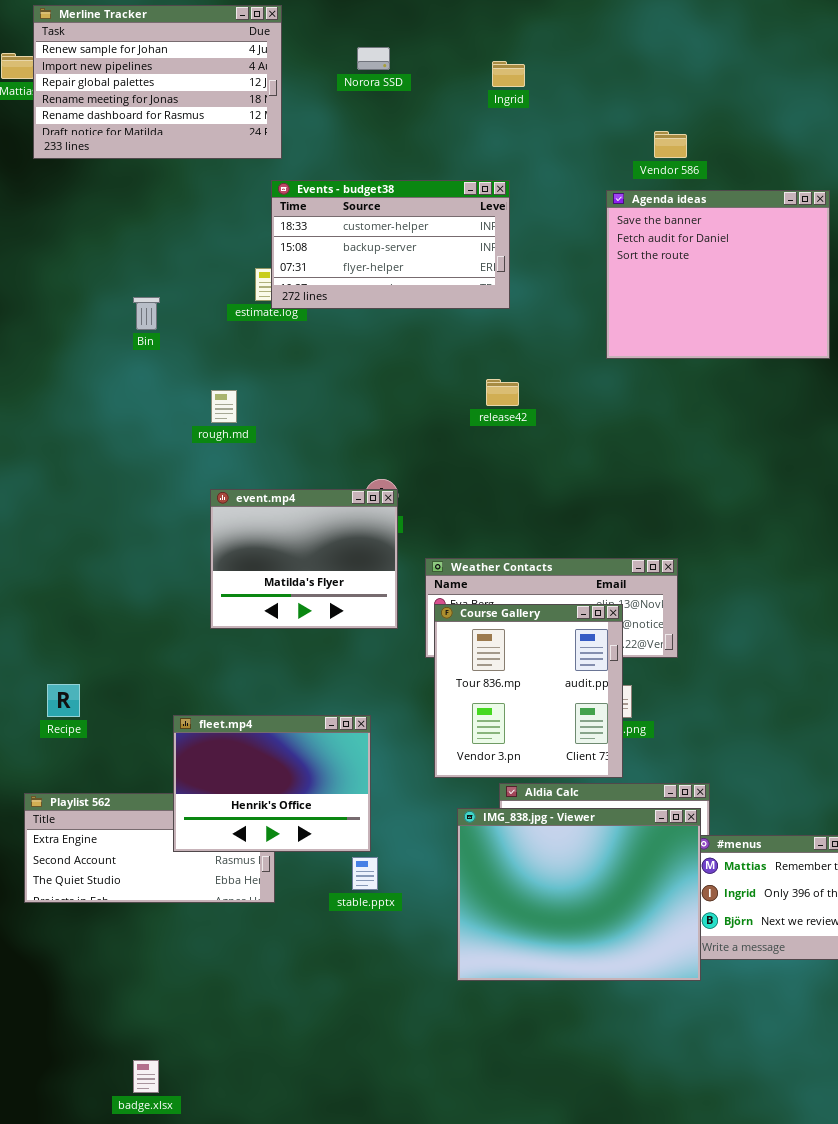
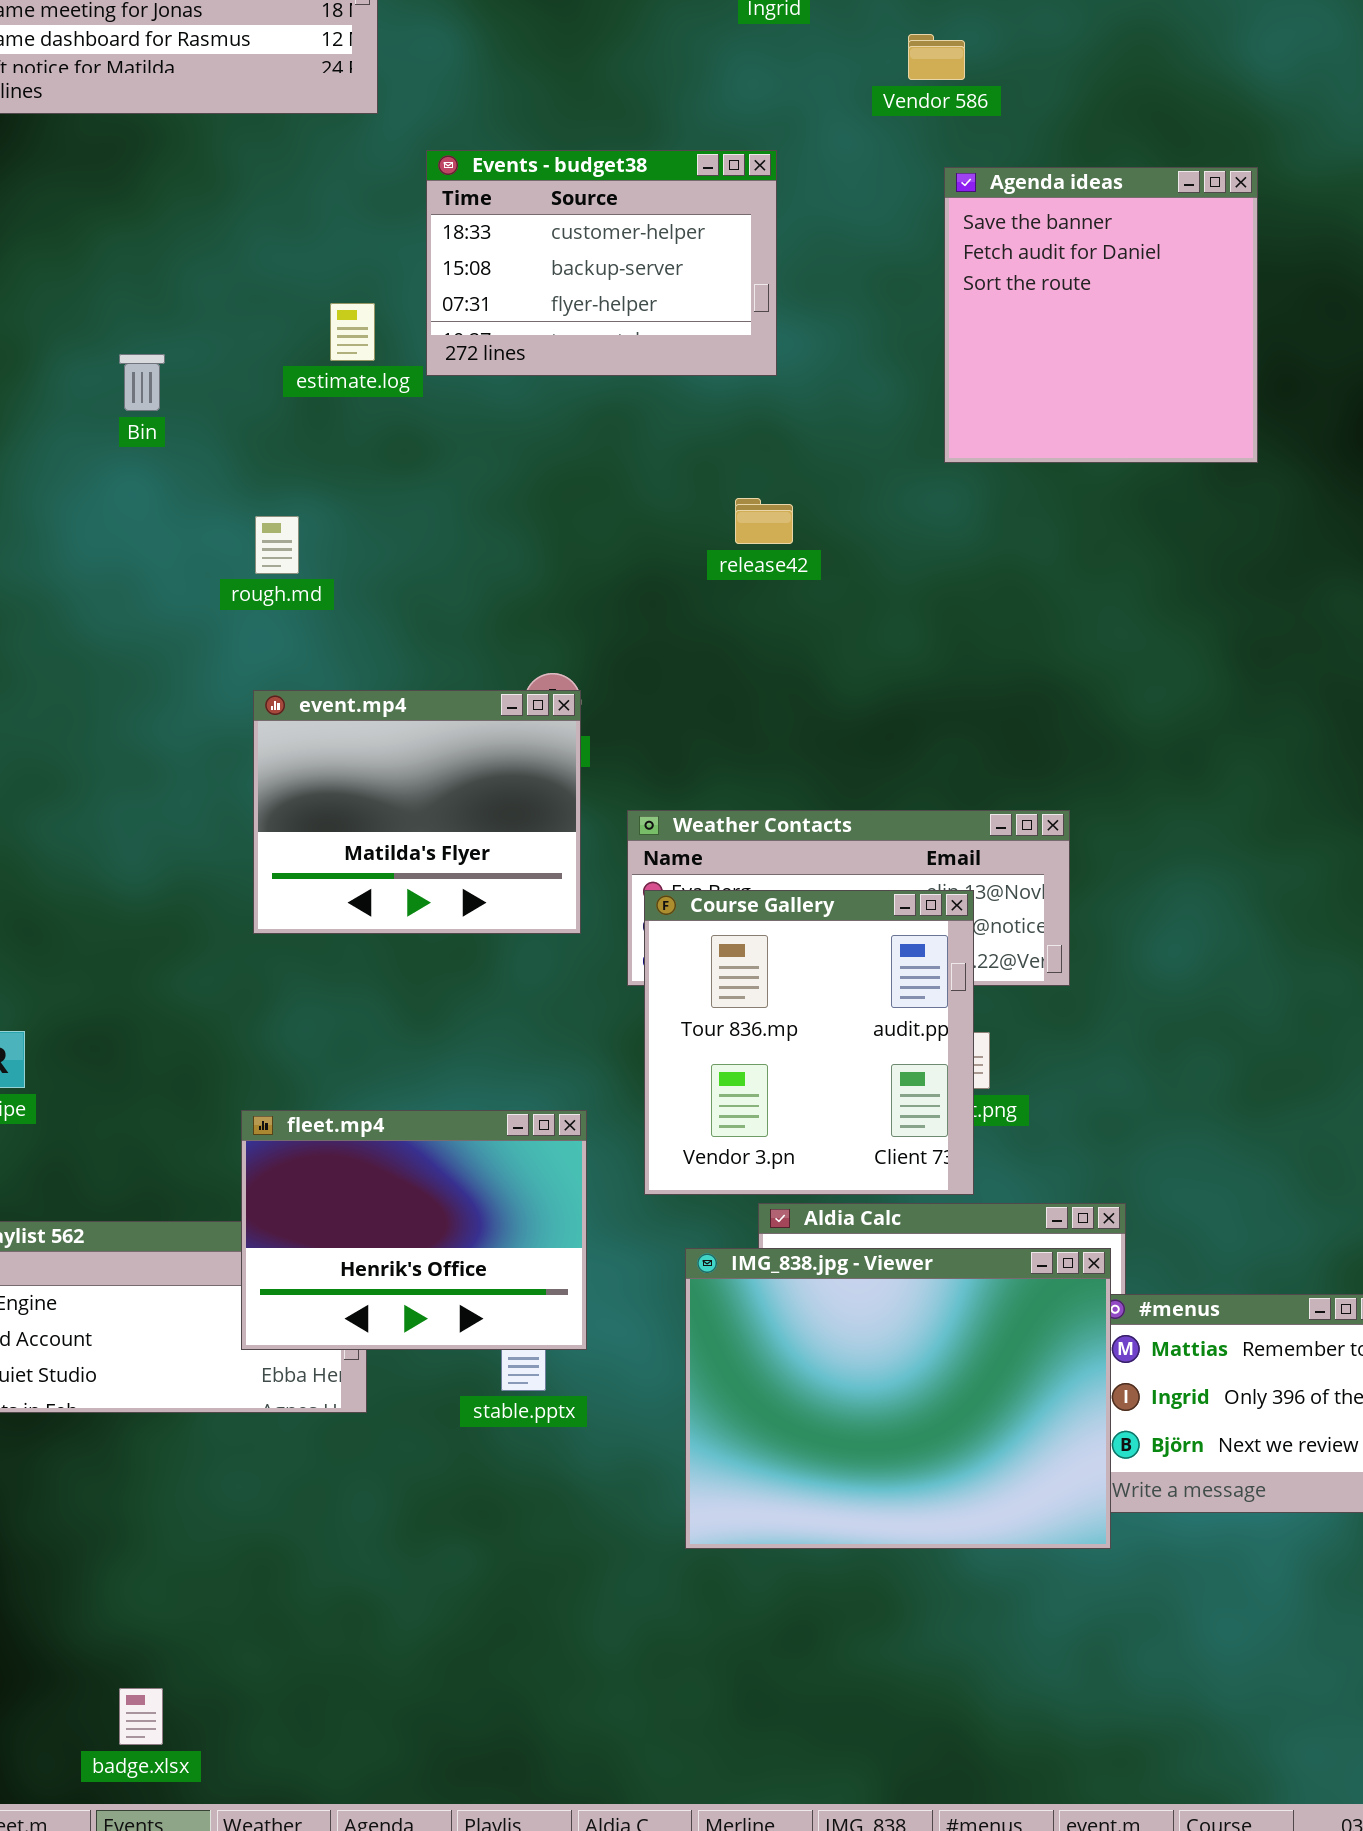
Vendor 586: [654,131,687,158] -> [908,34,965,80], moved
Events - budget38: [271,180,510,309] -> [426,150,777,376], resized
Agenda ideas: [606,190,830,359] -> [944,167,1258,463], resized
fleet.mp4: [173,715,371,852] -> [241,1110,587,1350], moved

